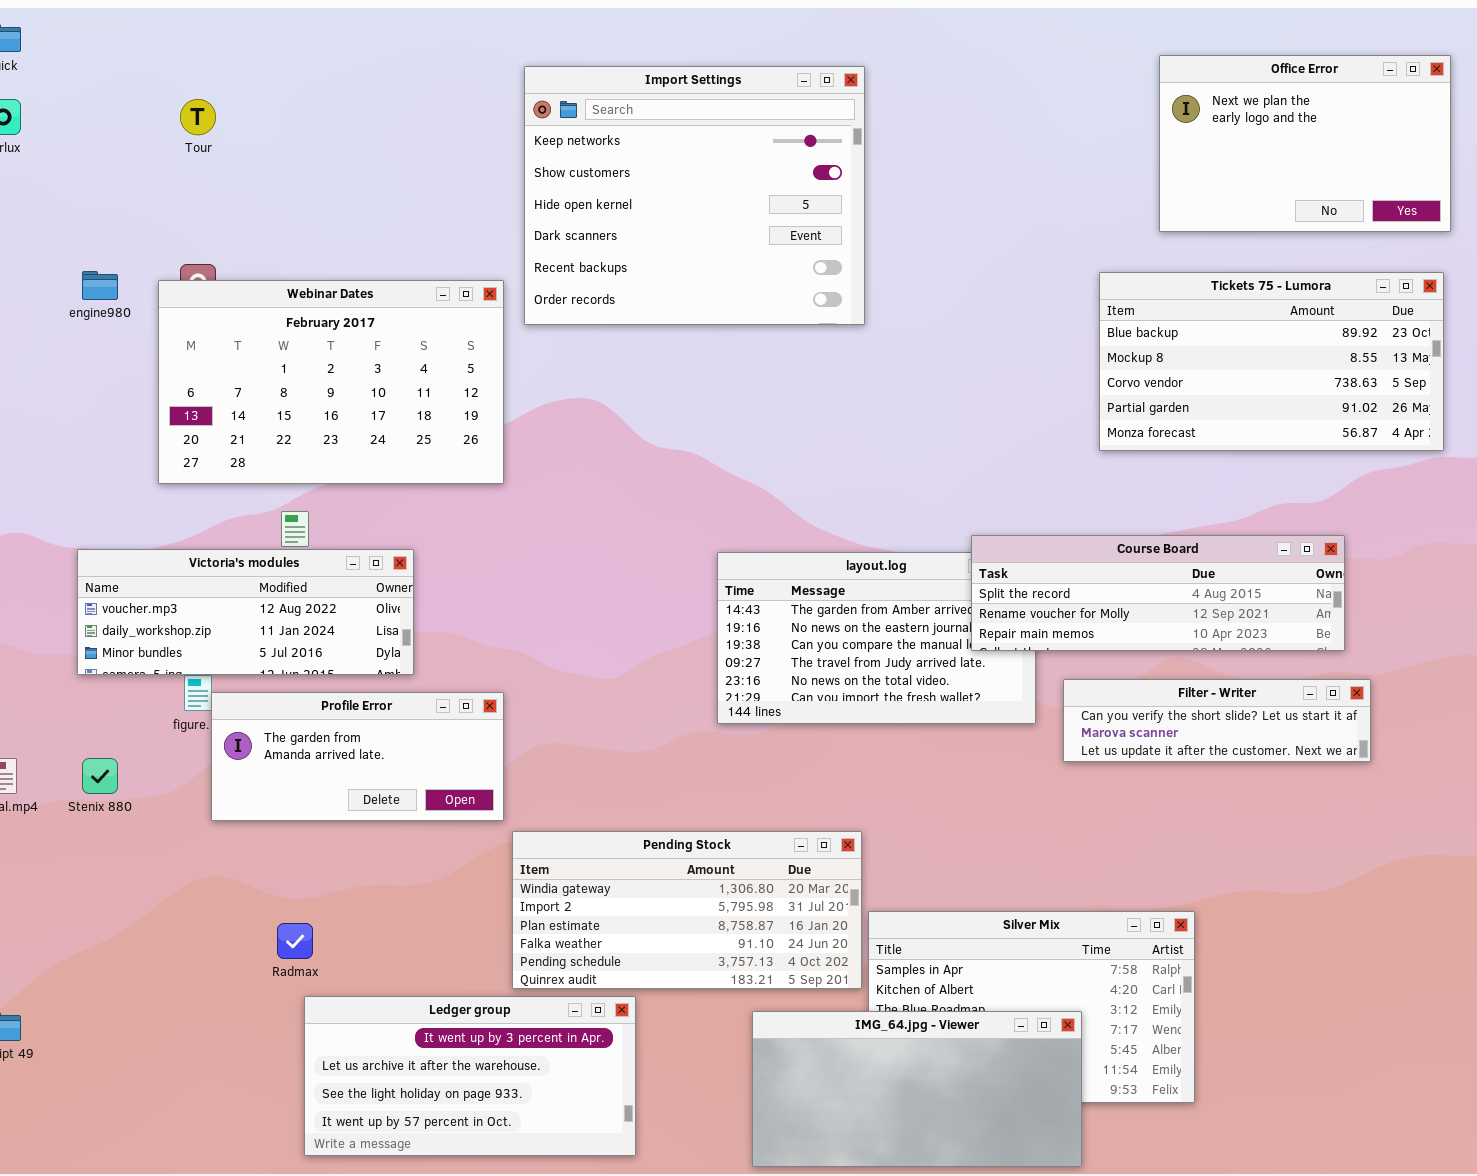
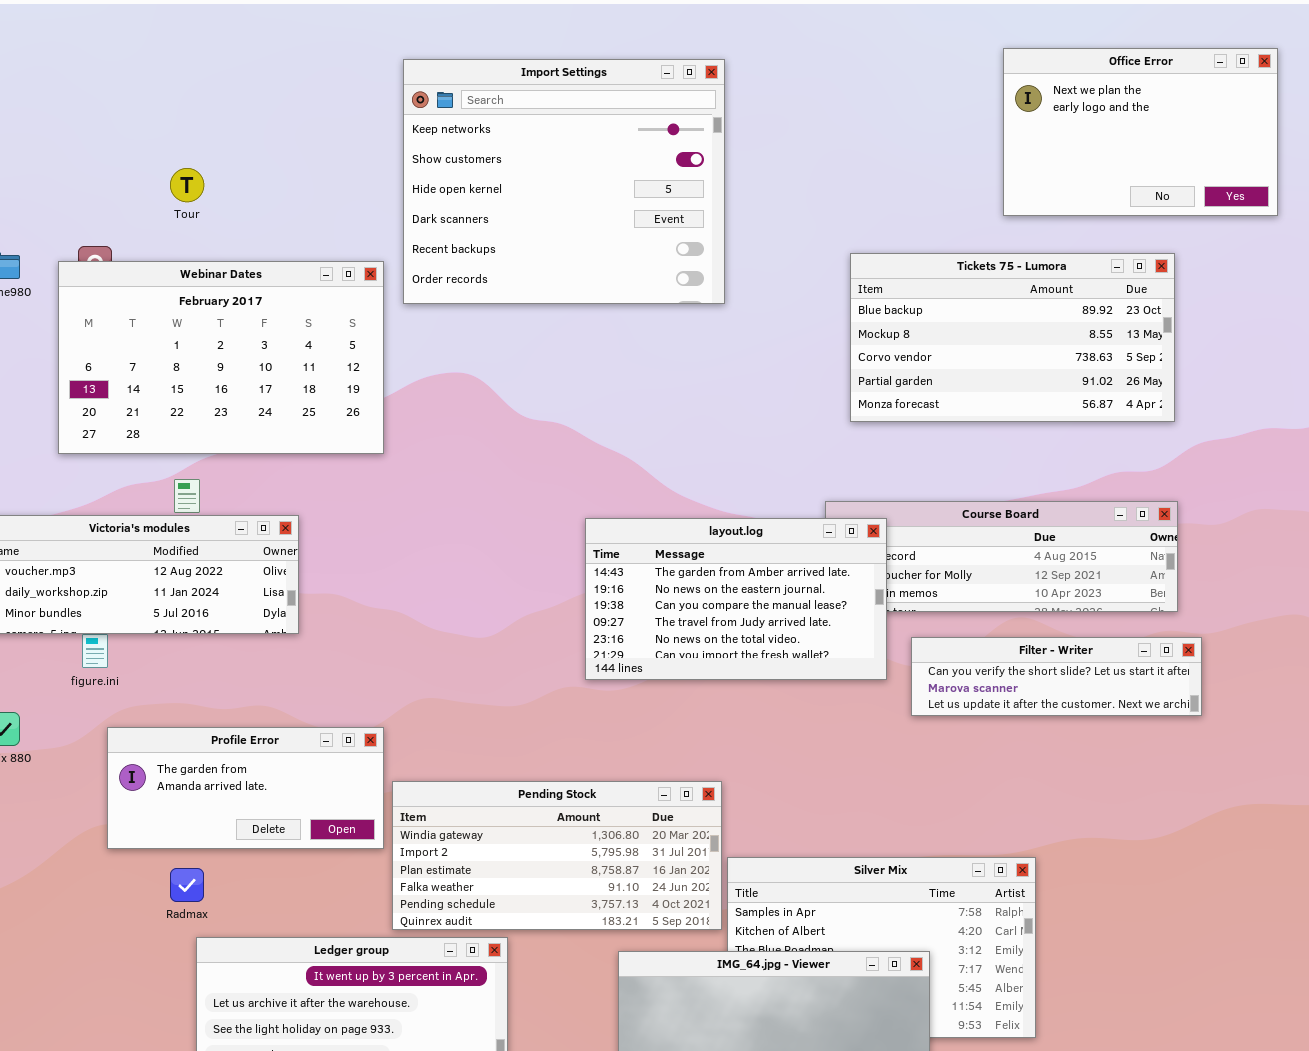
Tour: [180,99,216,135] -> [170,168,204,202], moved
Tickets 75 - Lumora: [1099,272,1444,451] -> [850,253,1175,422], moved
layout.log: [717,552,1036,724] -> [585,518,887,680], raised
Profile Error: [211,692,504,821] -> [107,727,384,849], moved

